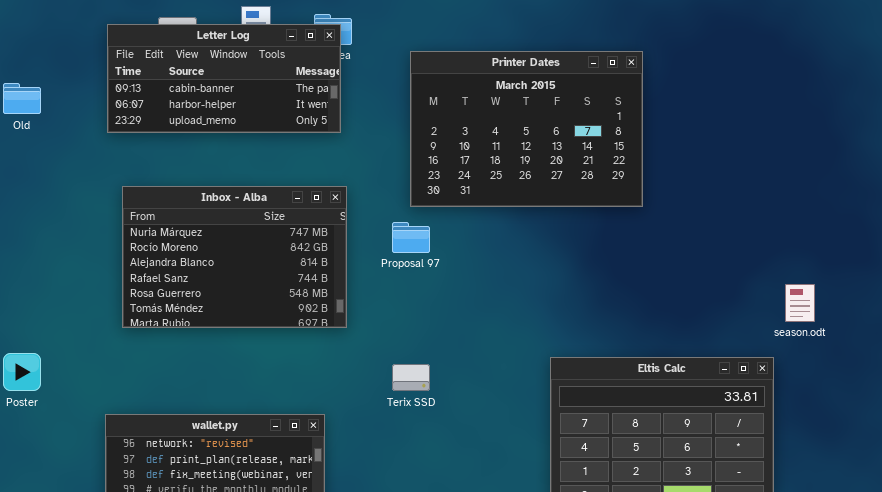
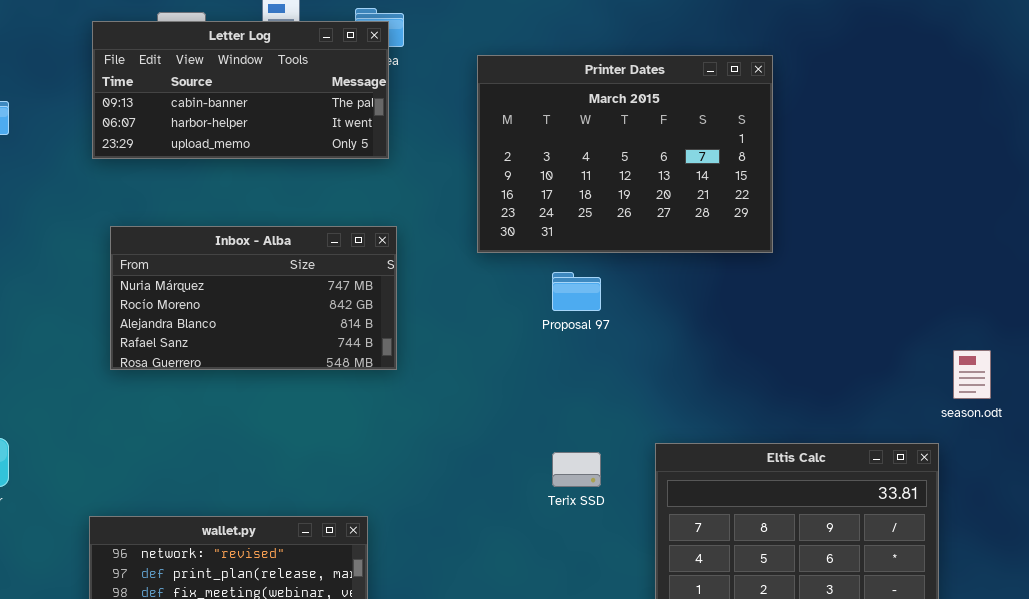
Inbox - Alba: [122,186,347,328] -> [110,226,397,370], resized
Proposal 97: [392,222,430,253] -> [552,272,601,311], moved
Terix SSD: [392,364,430,391] -> [552,452,601,487], moved

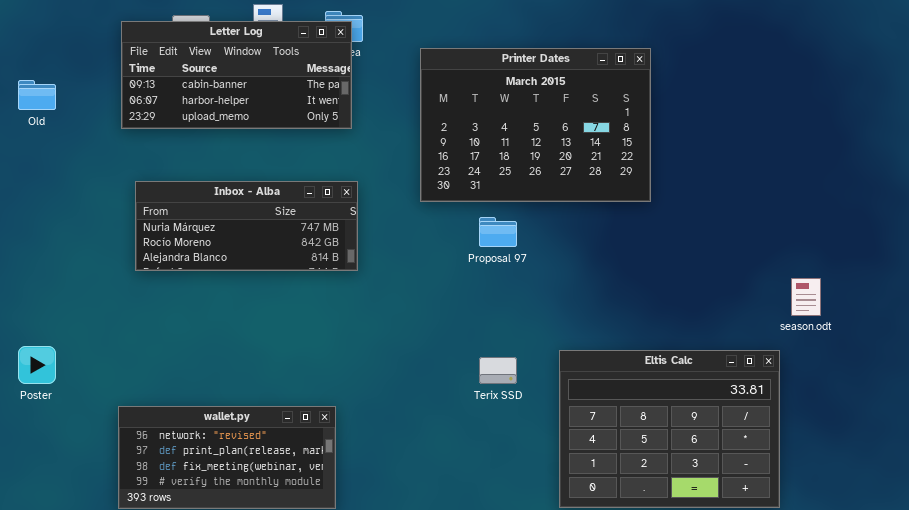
Inbox - Alba: [110,226,397,370] -> [135,181,358,271], resized

